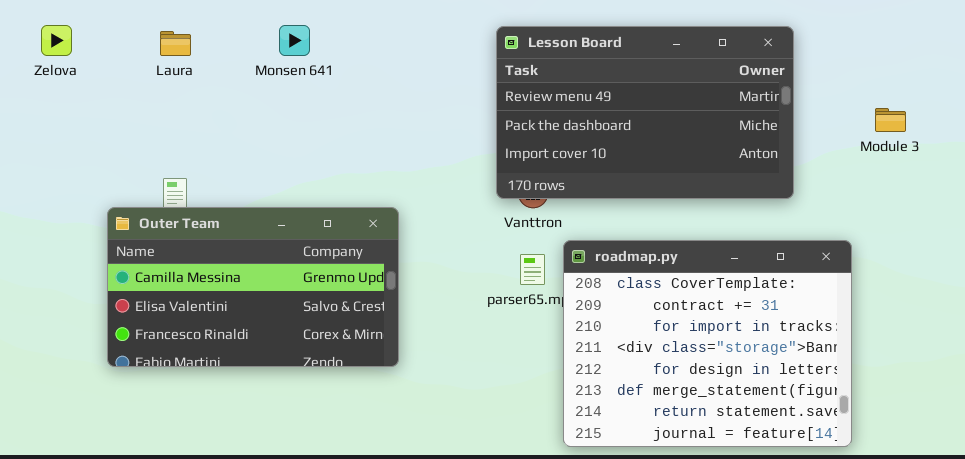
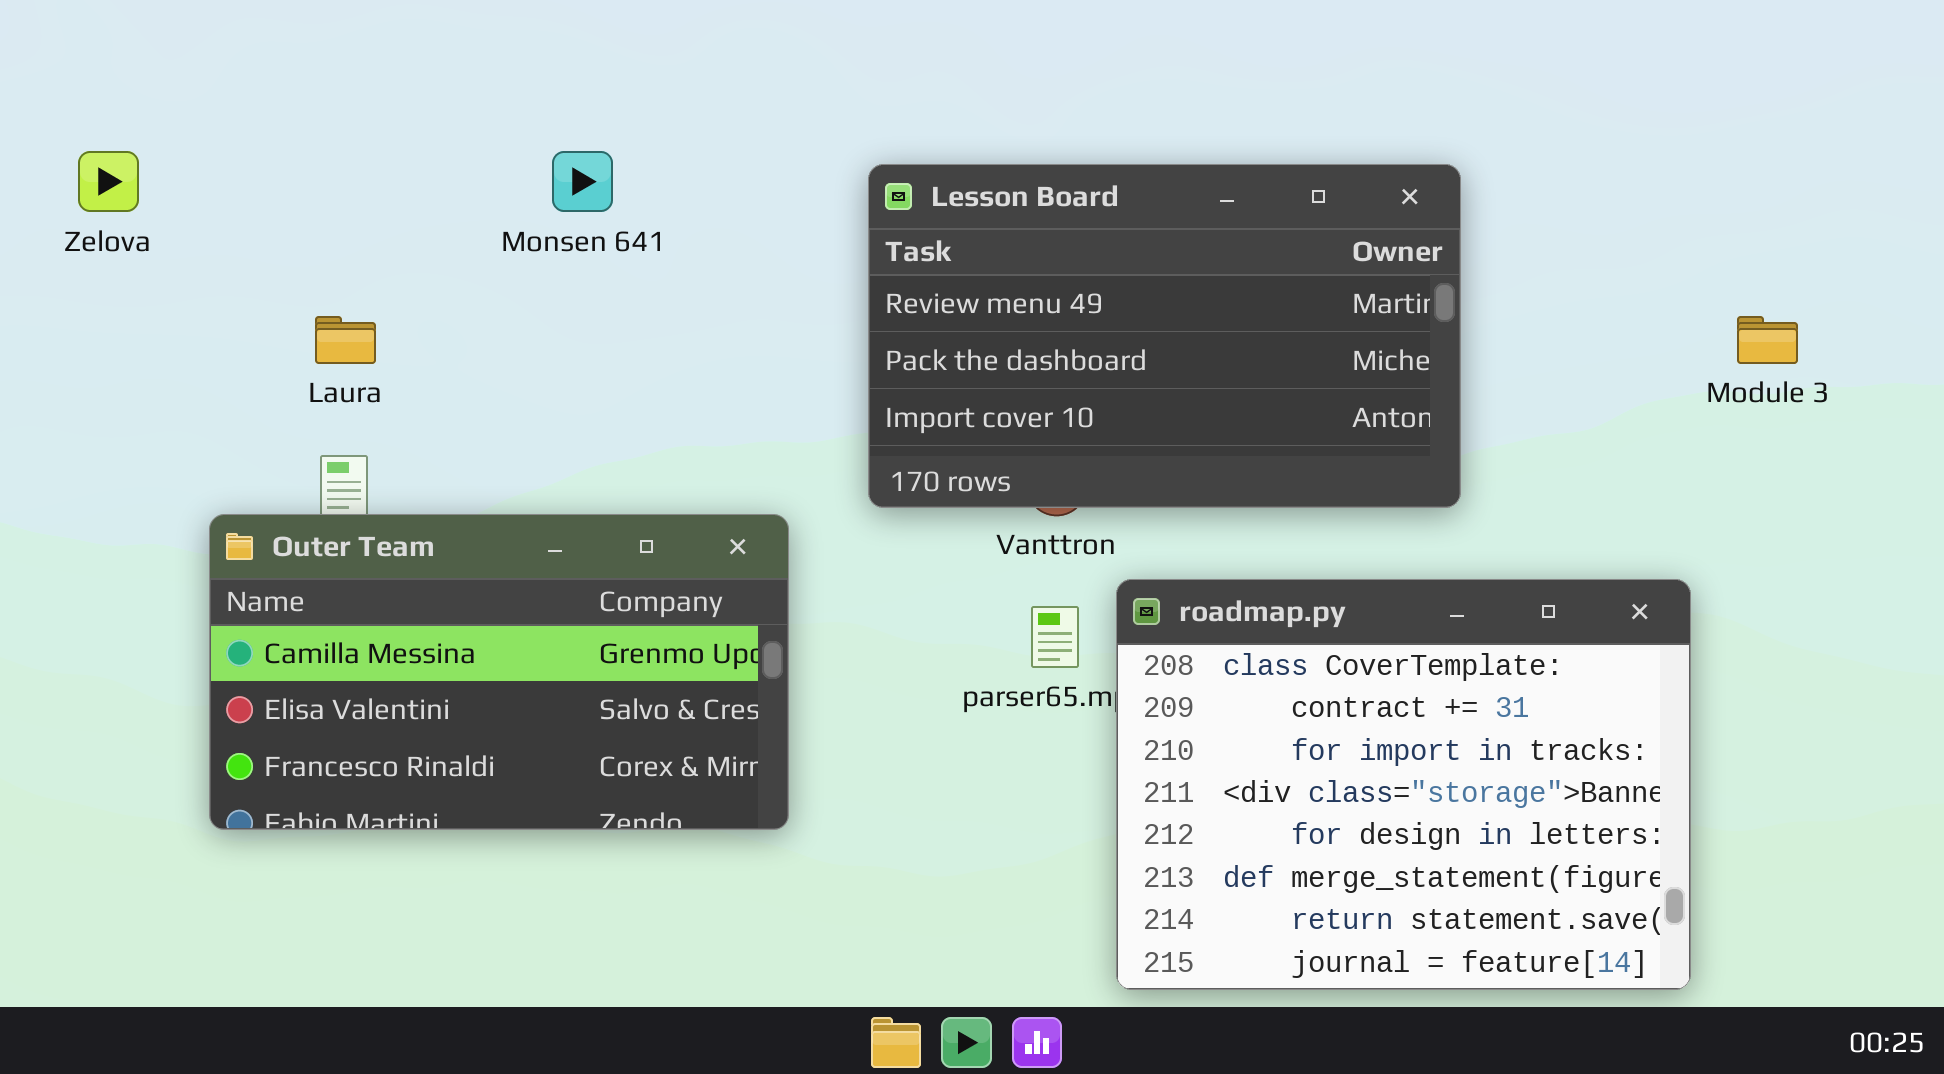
Lesson Board: [496,26,794,199] -> [868,164,1461,508], moved
Laura: [160,31,191,56] -> [315,316,376,364], moved

